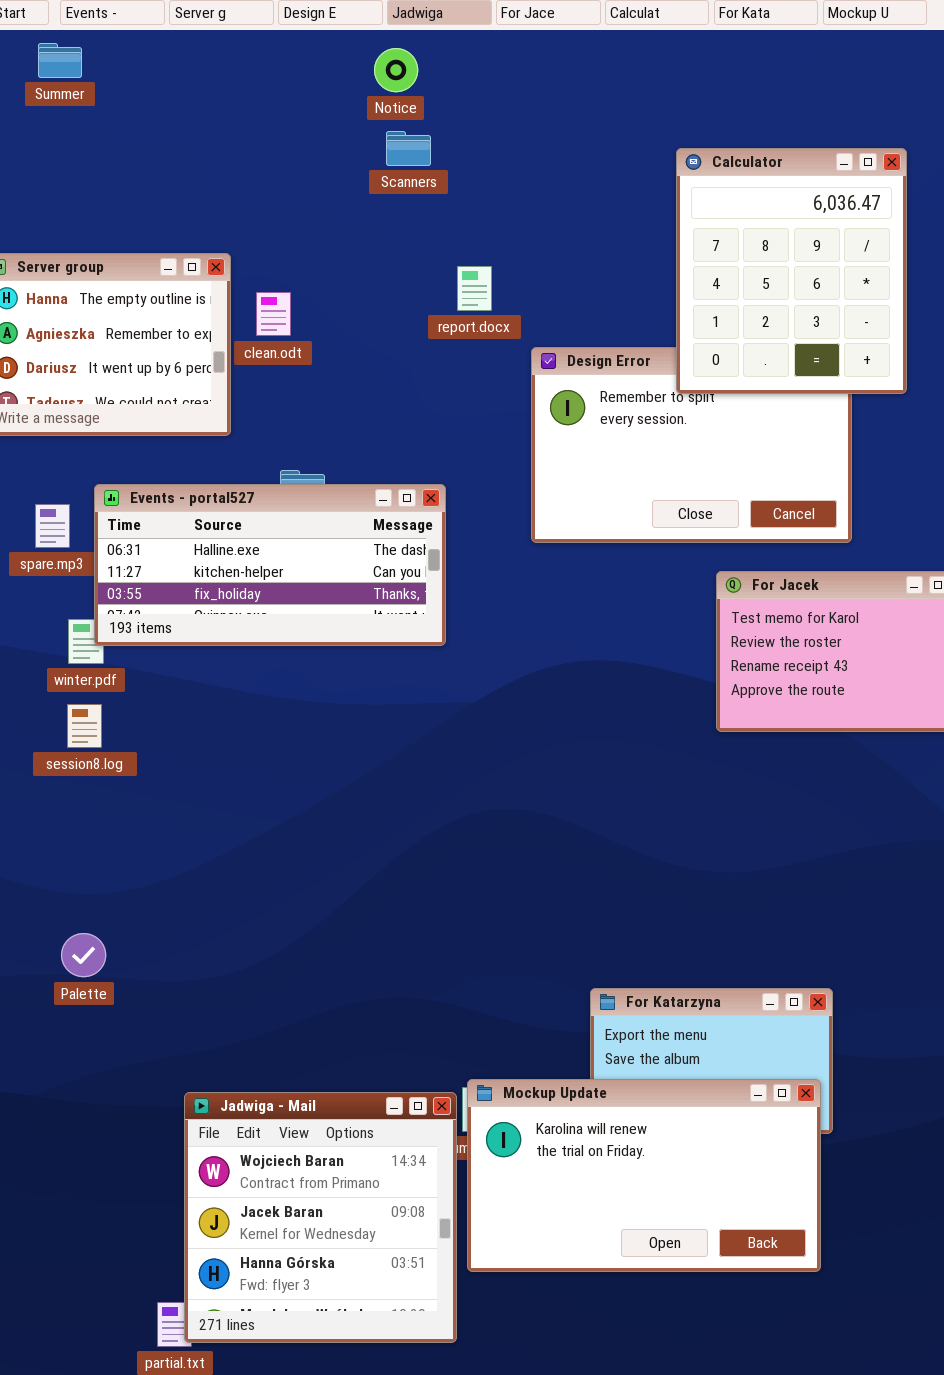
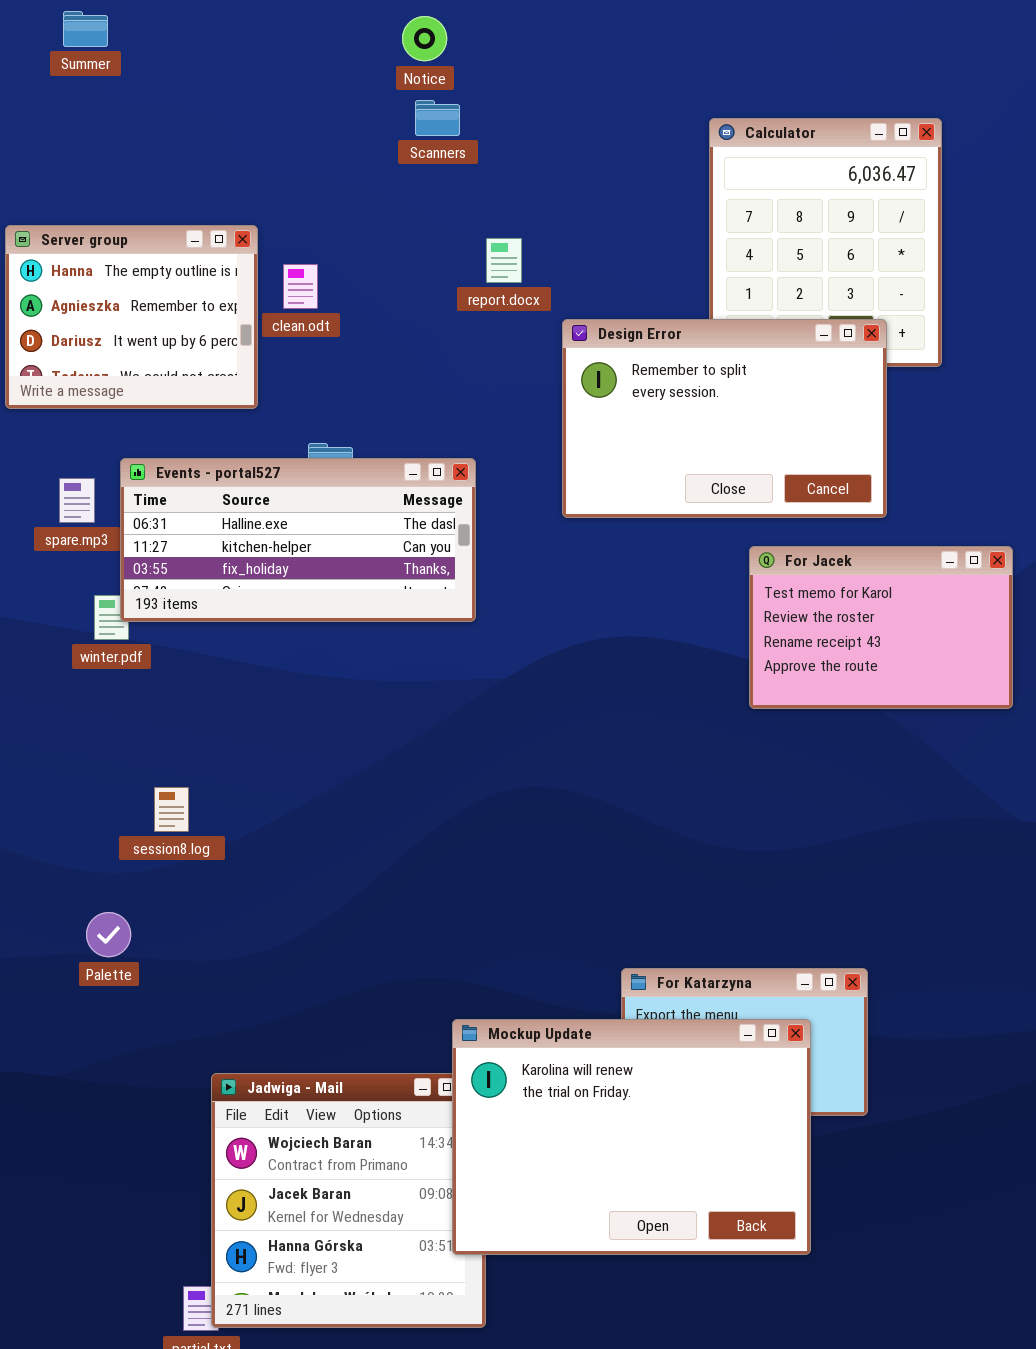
Design Error: [531,347,852,543] -> [562,319,887,518], raised
session8.log: [67,704,102,748] -> [154,787,189,832], moved
Mockup Update: [467,1079,821,1272] -> [452,1019,811,1255], moved, resized

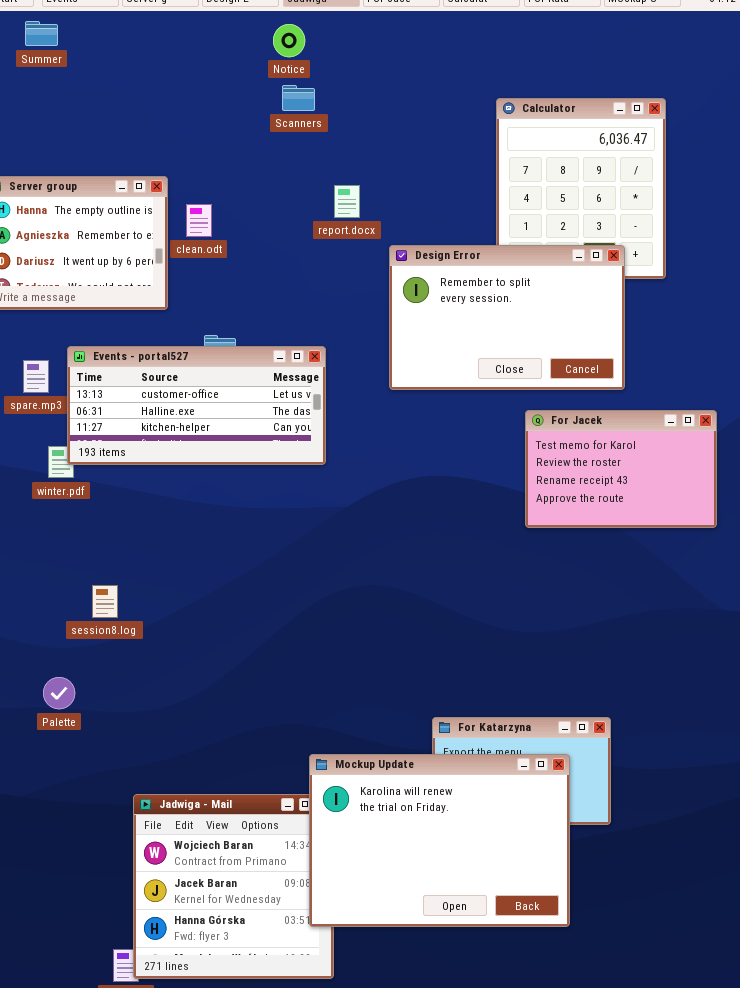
Events - portal527: [120,458,476,622] -> [67,346,326,465], scrolled up 1 row

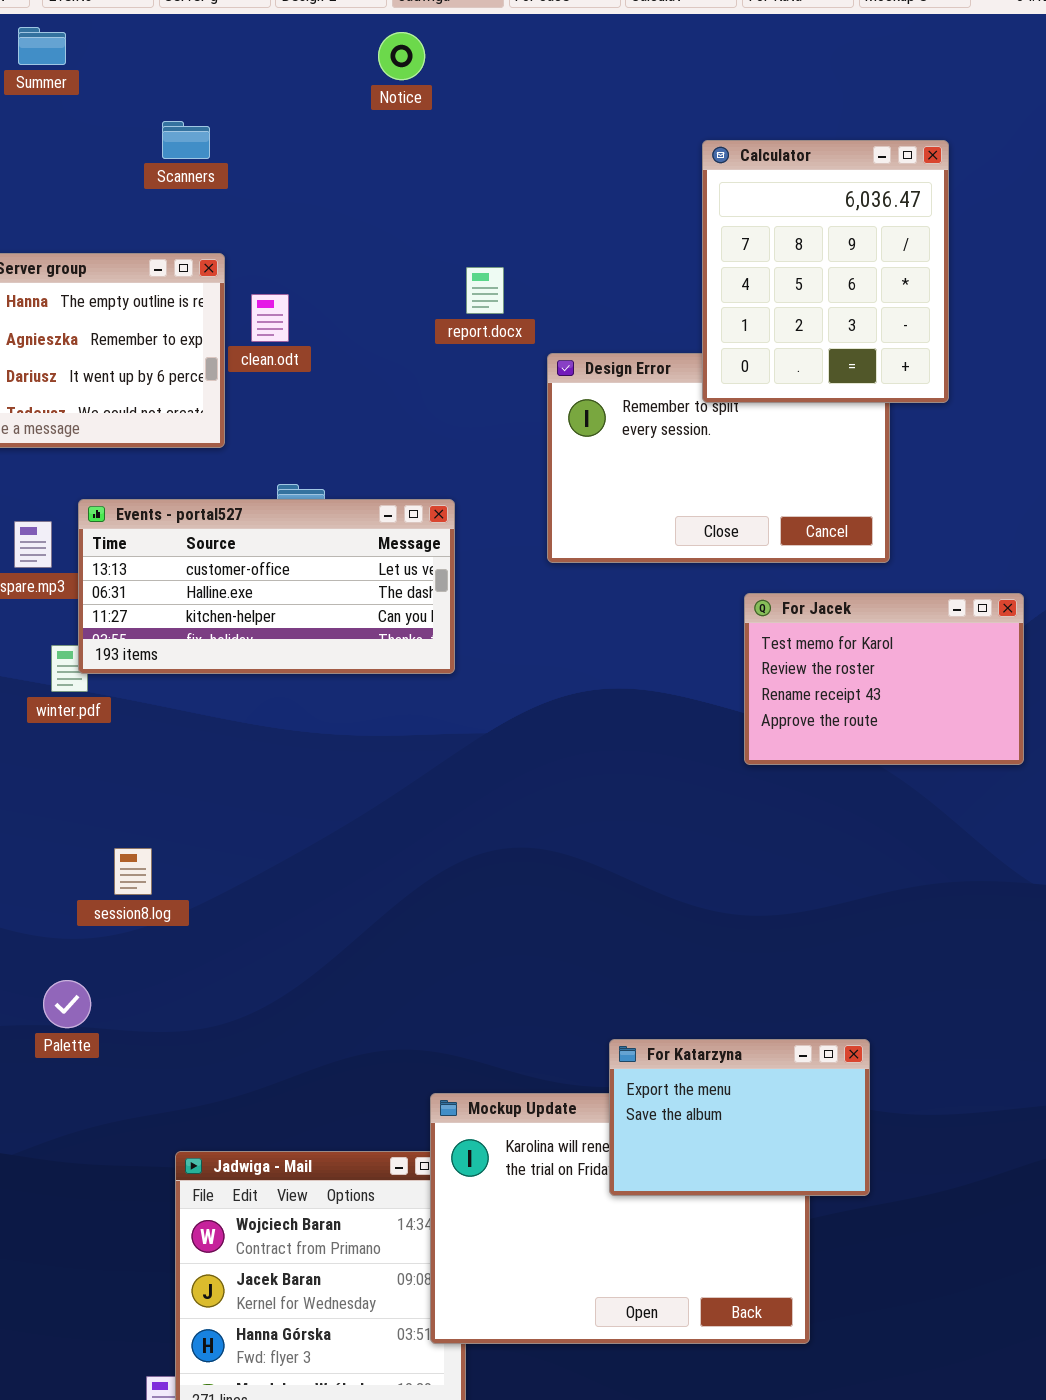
Scanners: [282,85,315,111] -> [162,121,210,159], moved
Calculator: [496,98,666,279] -> [702,140,949,403], raised
For Katarzyna: [432,717,611,825] -> [609,1039,870,1196], raised

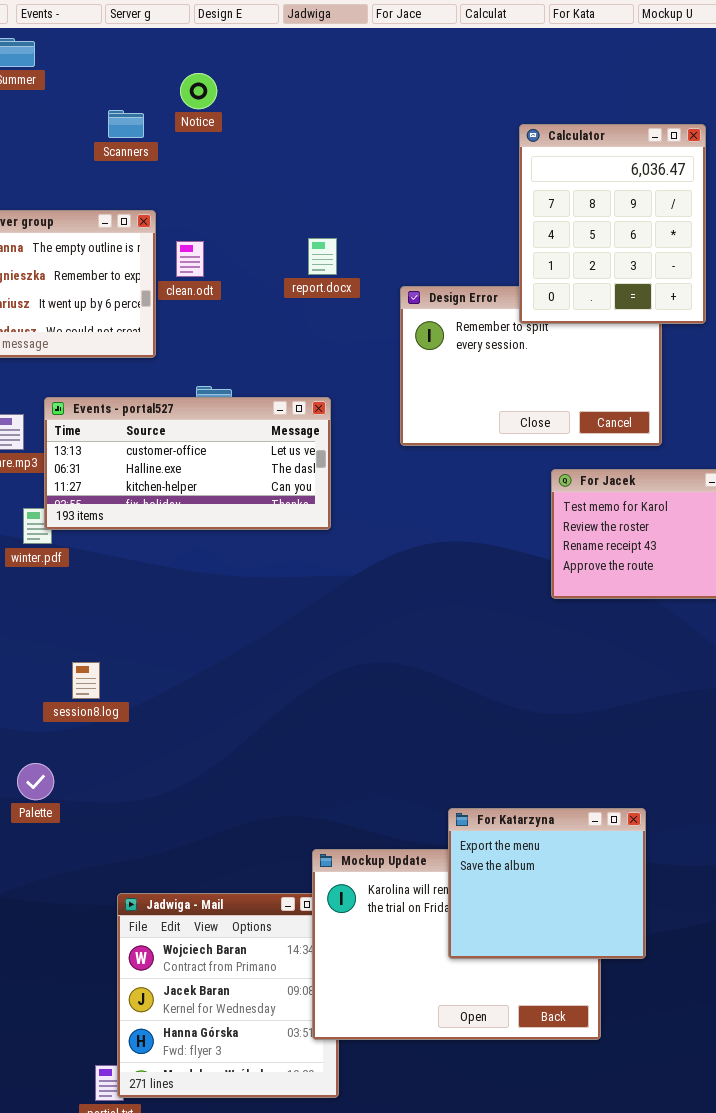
Notice: [378,32,425,80] -> [180,73,217,109], moved
report.docx: [466,267,504,314] -> [308,238,337,275], moved
For Katarzyna: [609,1039,870,1196] -> [448,808,646,959], resized

